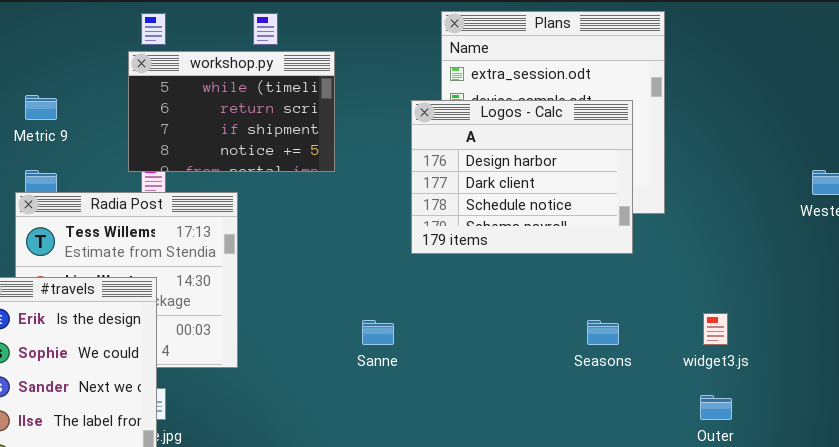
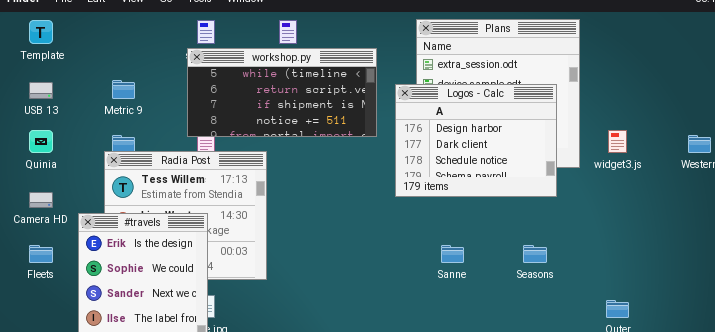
workshop.py: [128,51,335,172] -> [187,48,377,137], resized
widget3.js: [703,313,728,345] -> [608,130,627,153], moved
Sanne: [362,320,394,345] -> [441,245,464,263], moved

